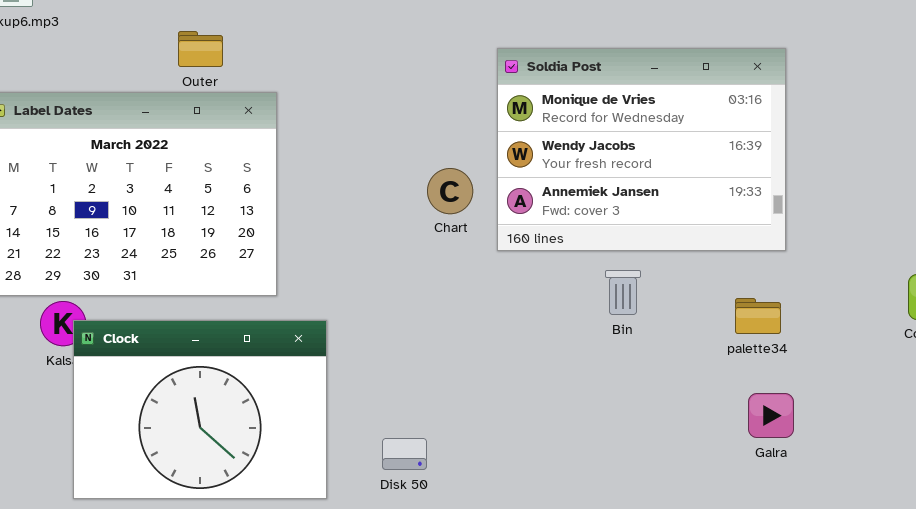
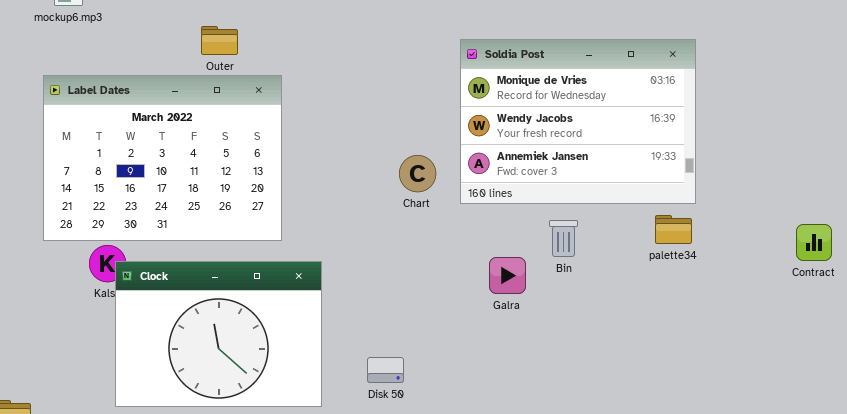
Chart: [427,168,473,214] -> [399,155,436,192], moved
palette34: [735,298,781,334] -> [655,215,692,244], moved
Galra: [748,393,794,438] -> [489,257,526,294], moved

